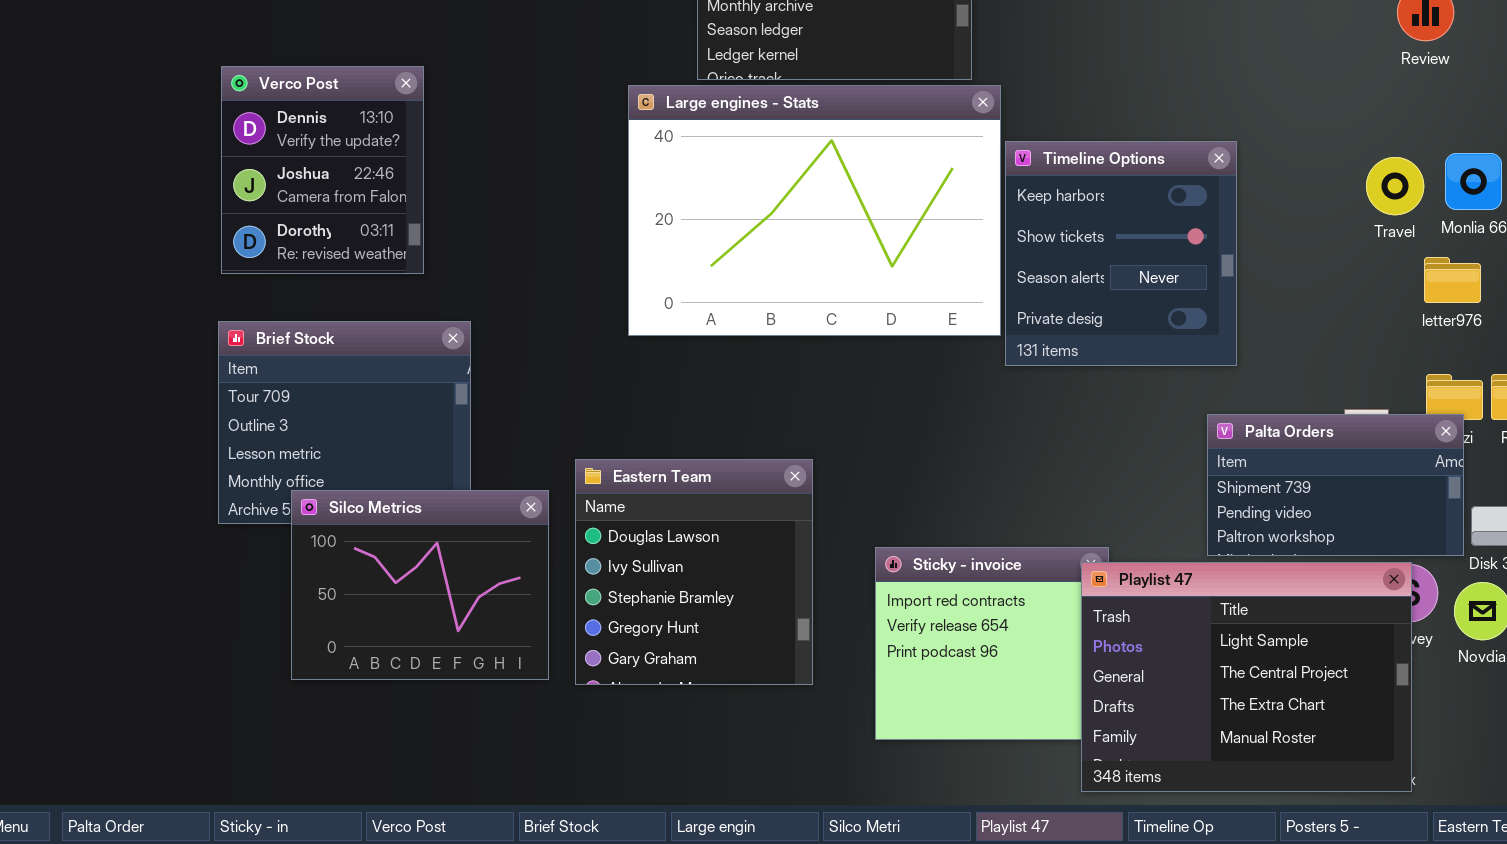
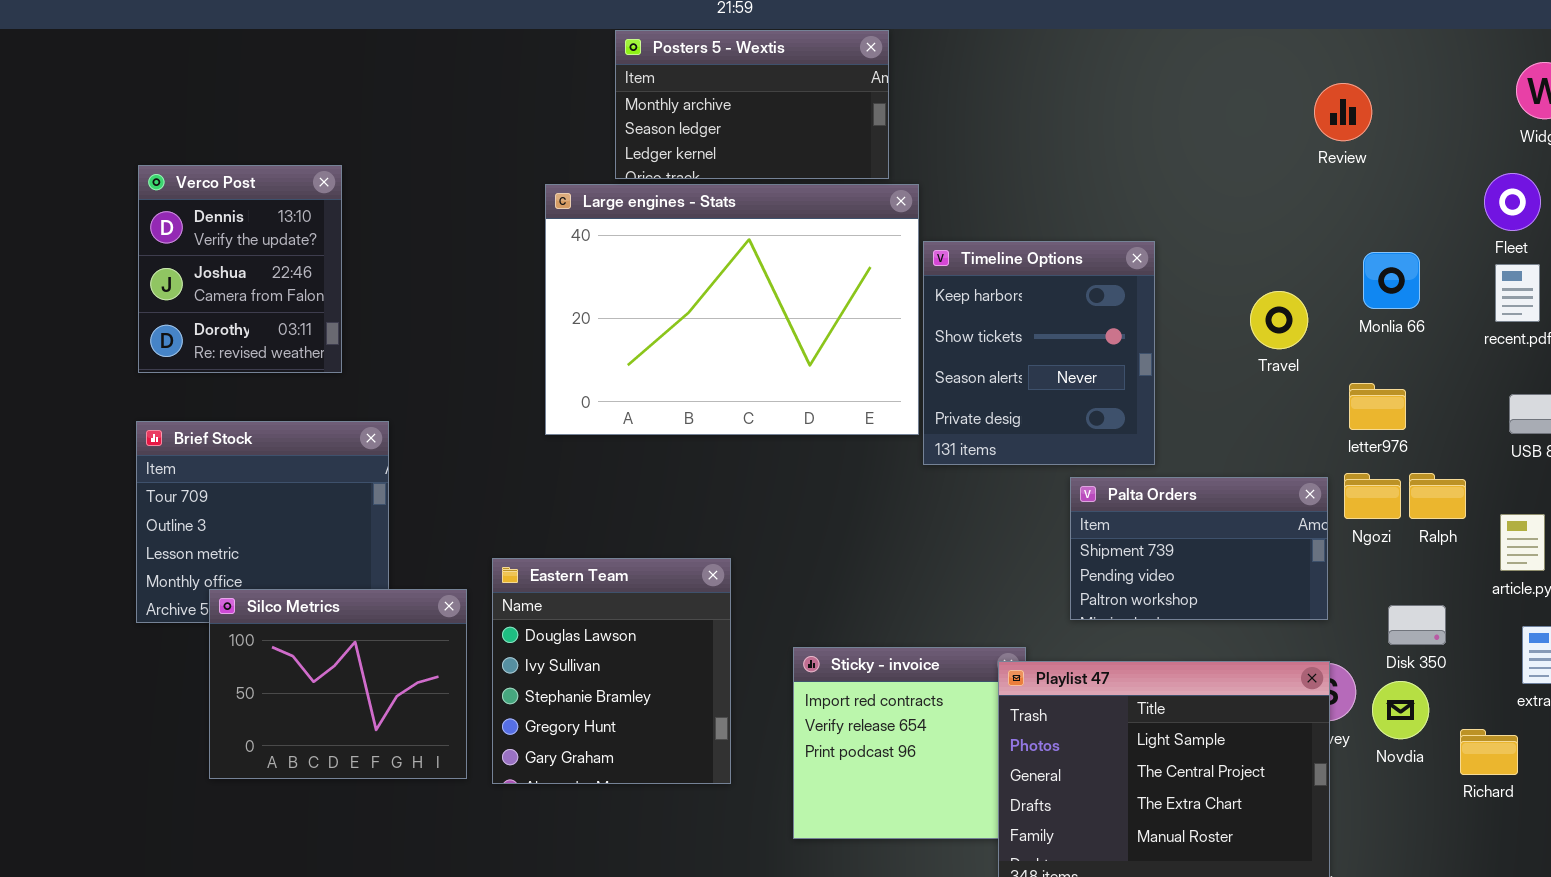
Travel: [1366,157,1424,215] -> [1250,291,1308,349], moved
letter976: [1424,257,1481,303] -> [1349,383,1406,430], moved
Palta Orders: [1207,414,1464,556] -> [1070,477,1328,620], moved

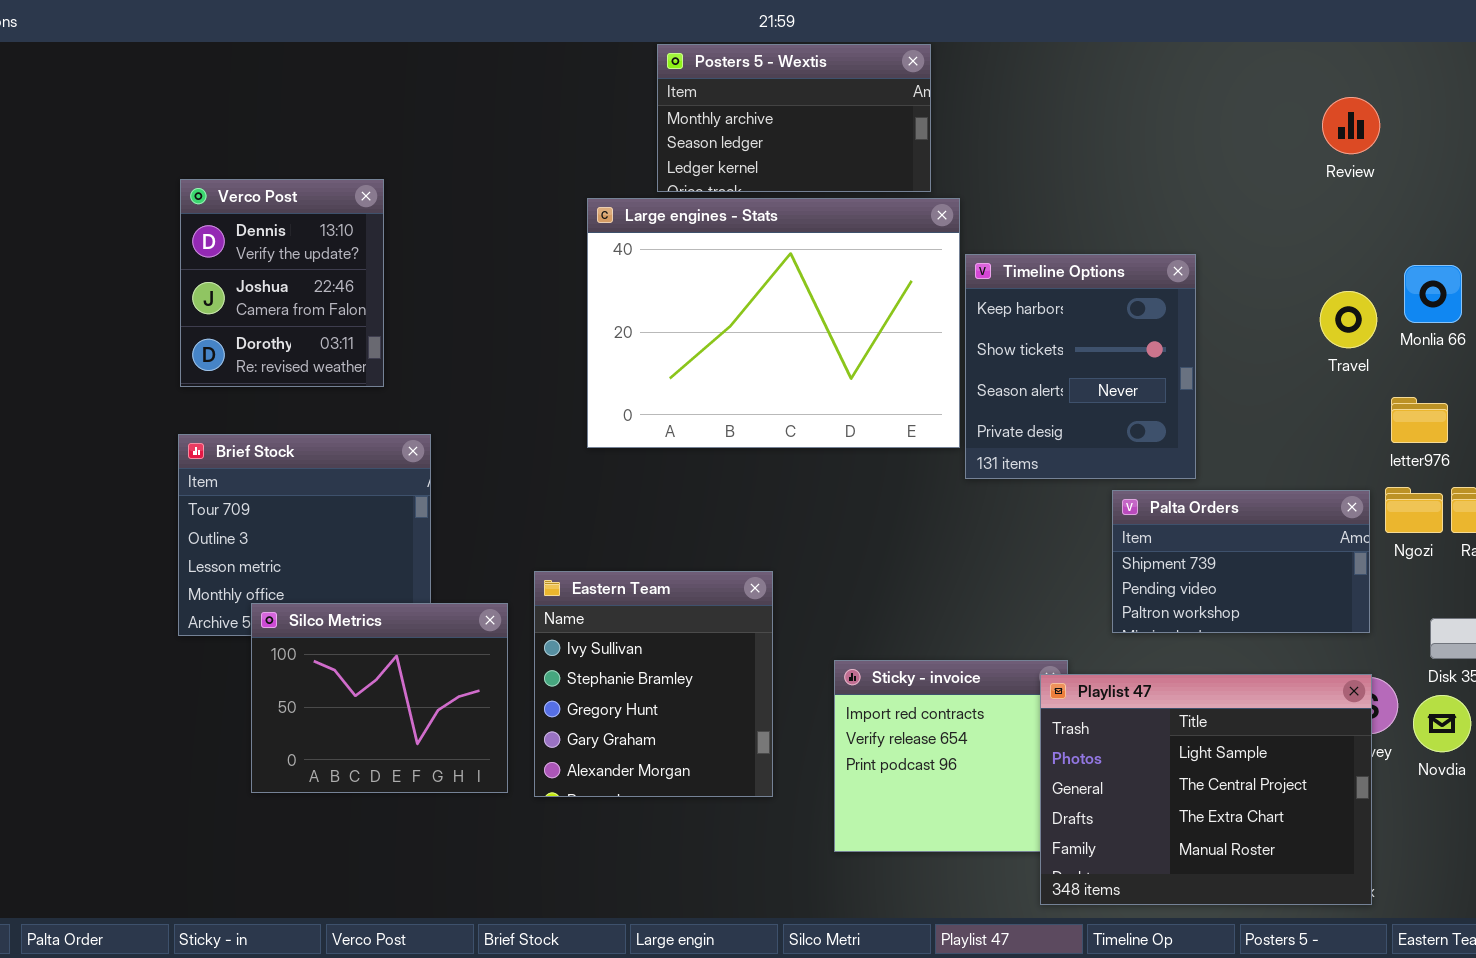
Review: [1314,83,1372,141] -> [1322,97,1380,154], moved
Travel: [1250,291,1308,349] -> [1320,291,1377,348], moved
Eastern Team: [492,558,731,784] -> [534,571,773,797], scrolled down 1 row

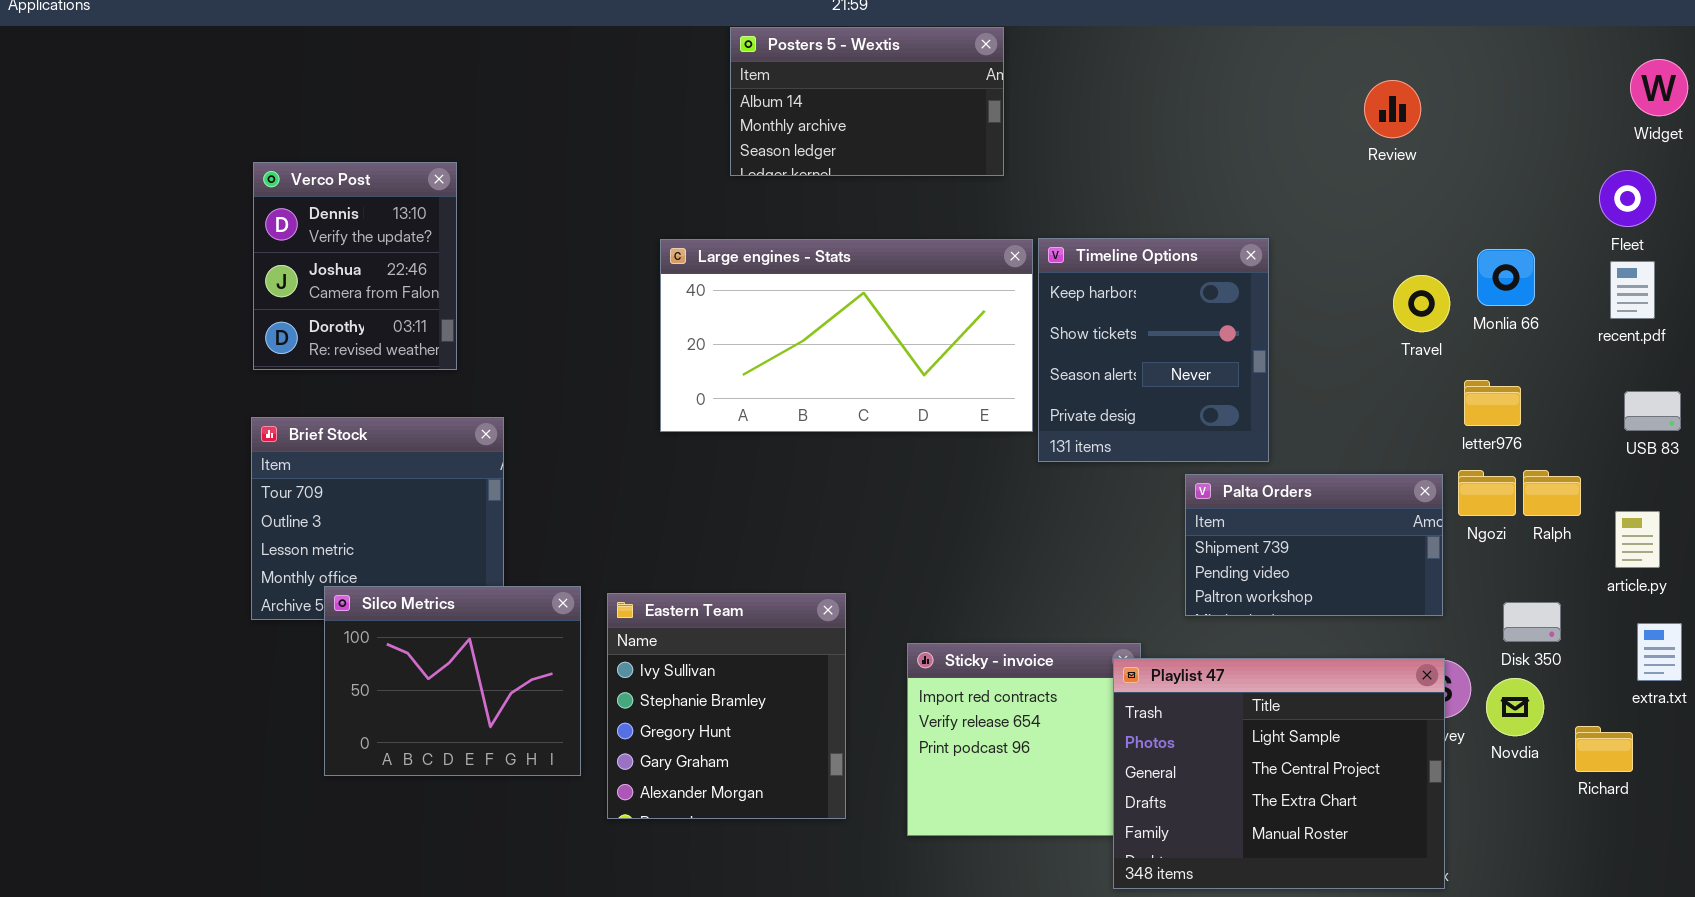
Posters 5 - Wextis: [657,44,931,192] -> [730,27,1004,176], scrolled up 1 row
Review: [1322,97,1380,154] -> [1364,80,1421,138], moved
Large engines - Stats: [587,198,960,448] -> [660,239,1033,432], resized
Eastern Team: [534,571,773,797] -> [607,593,846,819], moved

